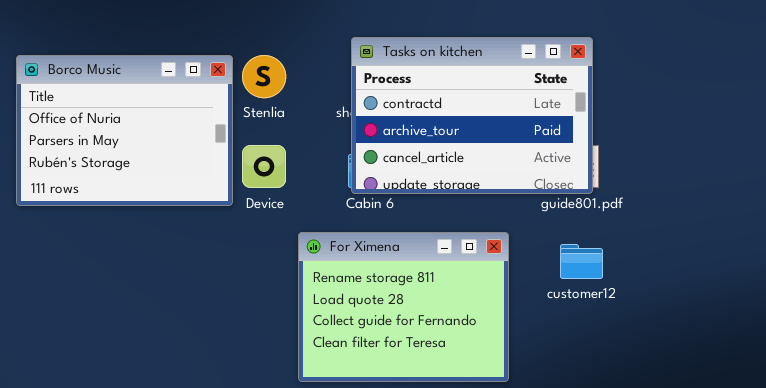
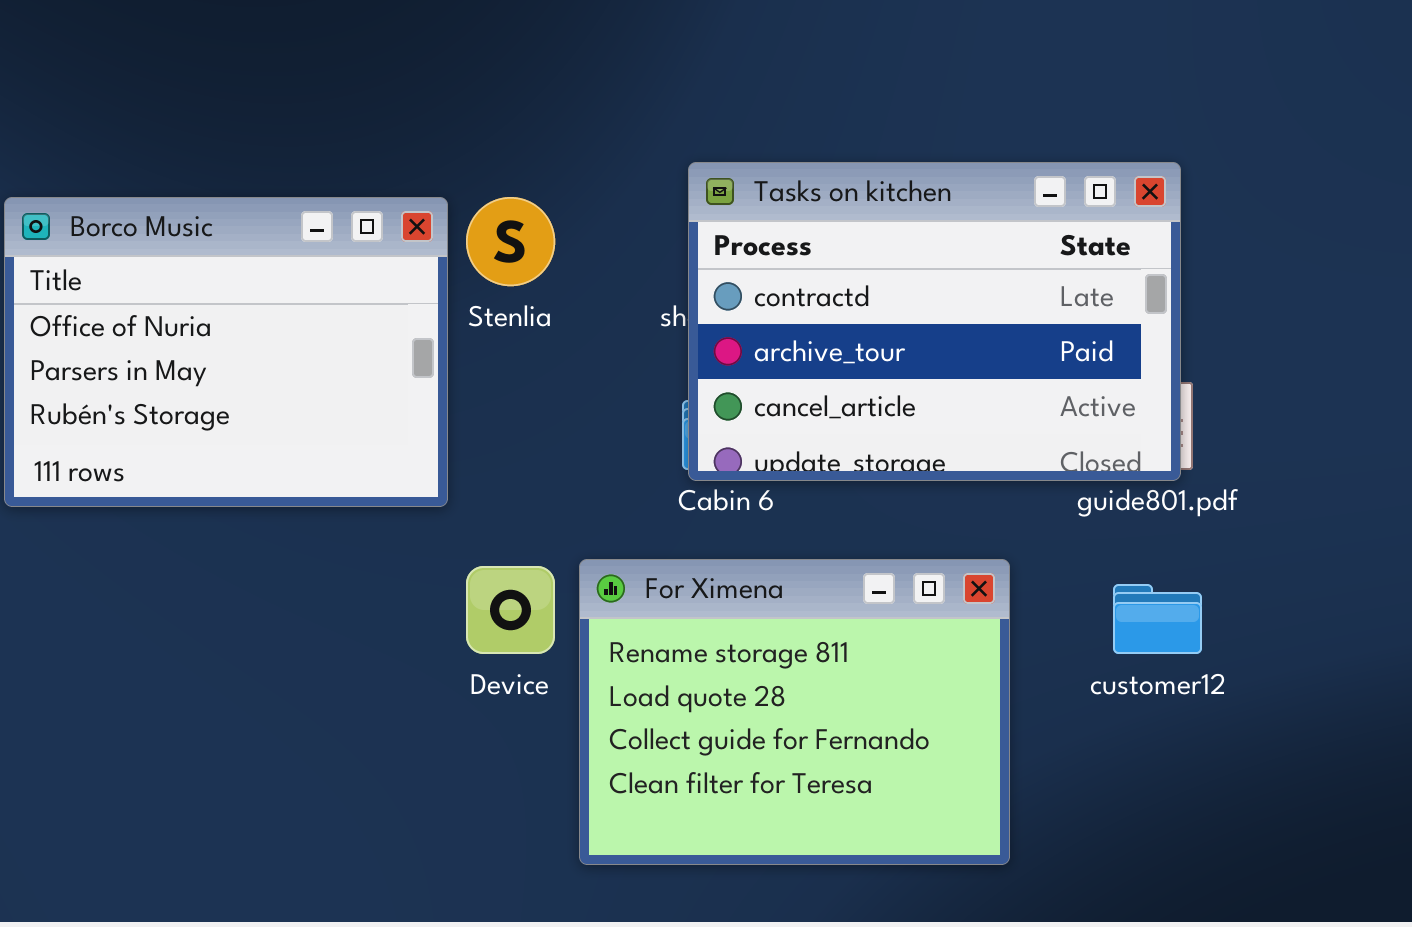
Device: [242,145,286,188] -> [466,566,555,654], moved

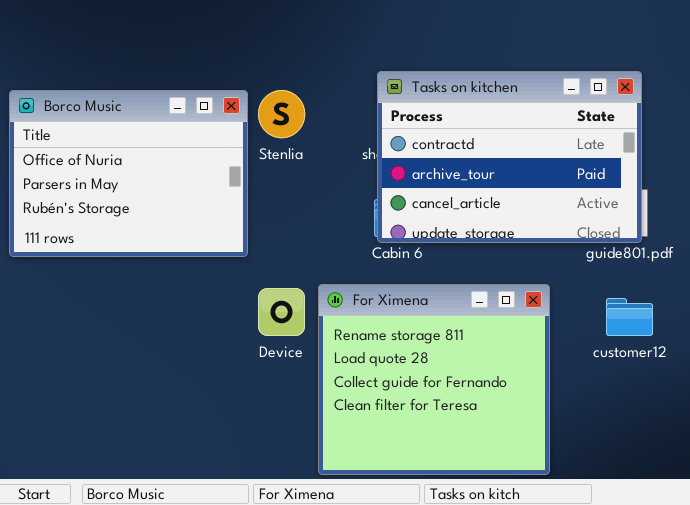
For Ximena: [579,559,1010,865] -> [318,284,550,475], resized

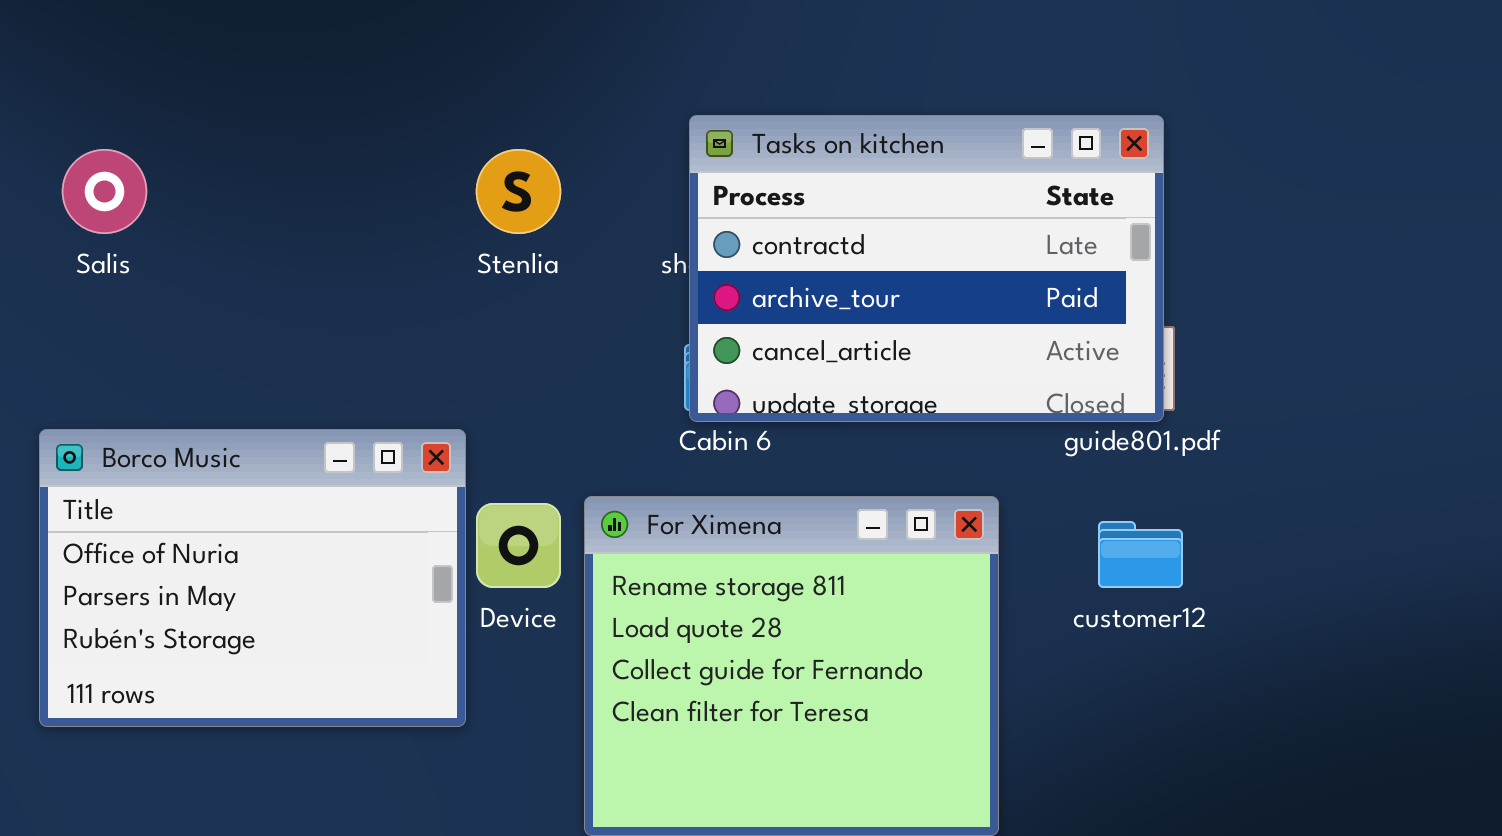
Borco Music: [9,90,248,257] -> [39,429,466,727], moved

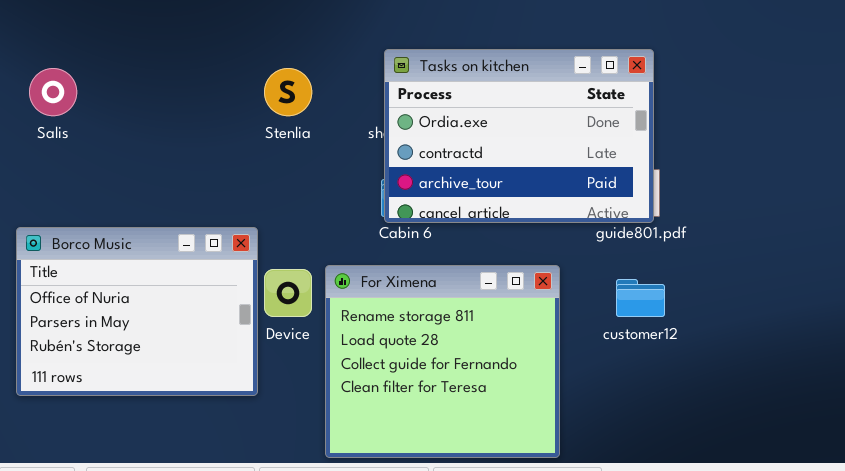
Tasks on kitchen: [689,115,1164,422] -> [384,49,654,223], scrolled up 1 row

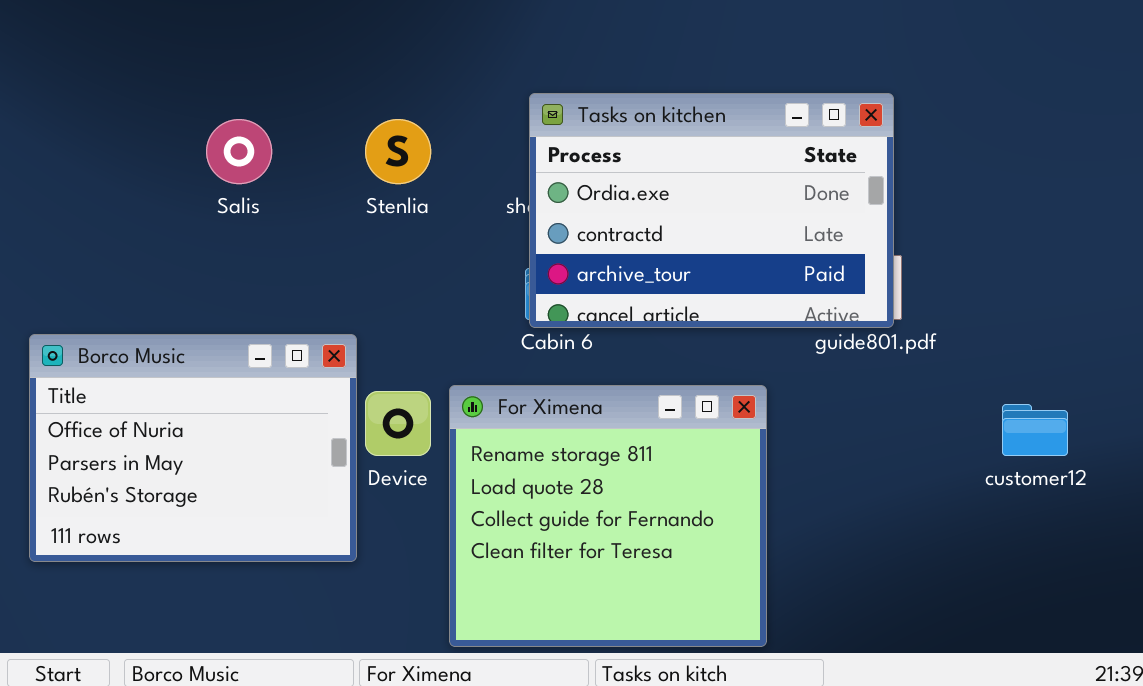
Salis: [29,68,77,116] -> [206,119,272,184], moved
customer12: [616,279,665,317] -> [1002,404,1068,456], moved

